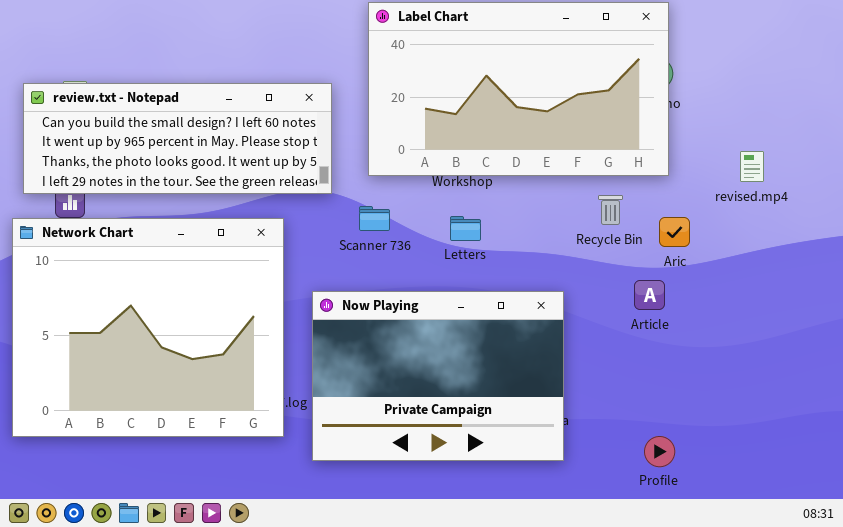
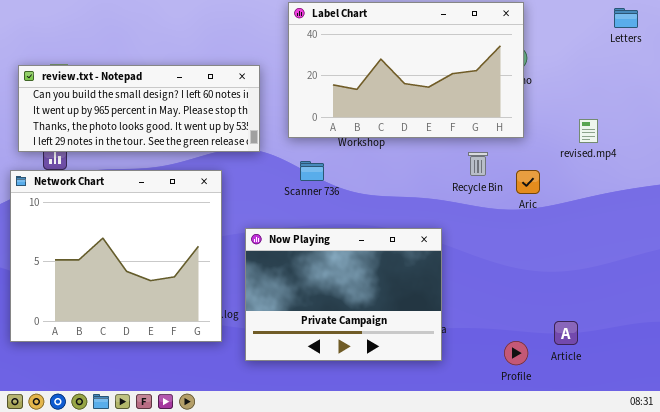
Scanner 736: [359,206,390,231] -> [300,161,324,181], moved
Letters: [450,216,481,241] -> [614,8,638,28], moved
Article: [634,280,665,310] -> [554,321,578,345], moved

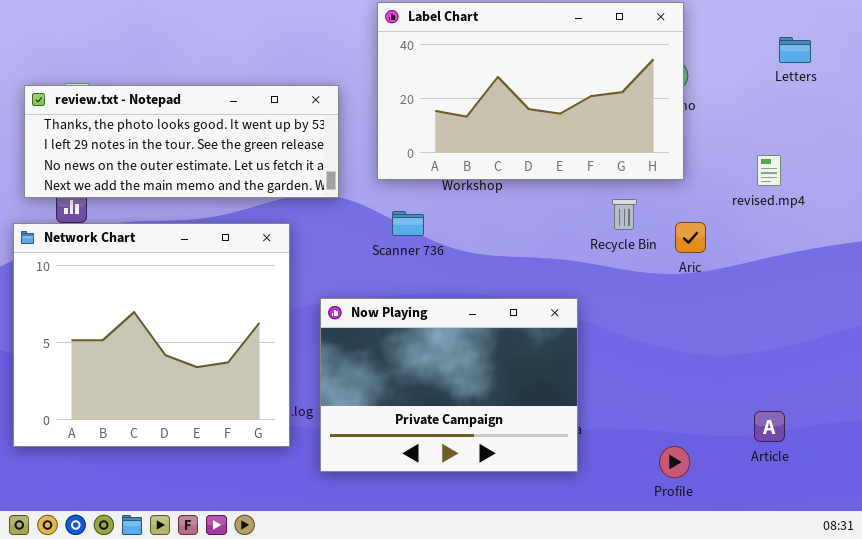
Letters: [614,8,638,28] -> [779,37,811,63], moved
review.txt - Notepad: [18,65,260,152] -> [24,85,339,198], scrolled down 2 rows
Article: [554,321,578,345] -> [754,411,785,442], moved

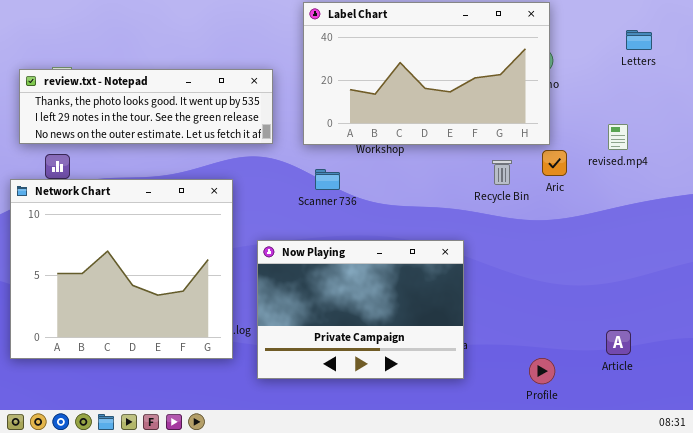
review.txt - Notepad: [24,85,339,198] -> [19,69,273,144], resized
Aric: [675,222,706,253] -> [542,150,567,176], moved

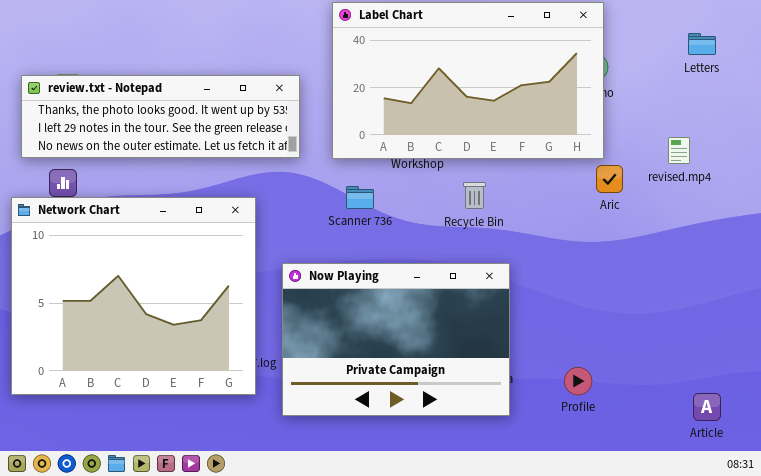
Recycle Bin: [492,160,512,185] -> [463,182,486,209], moved
Article: [606,330,631,355] -> [693,393,721,421], moved
Profile: [529,358,555,384] -> [564,367,592,395], moved

